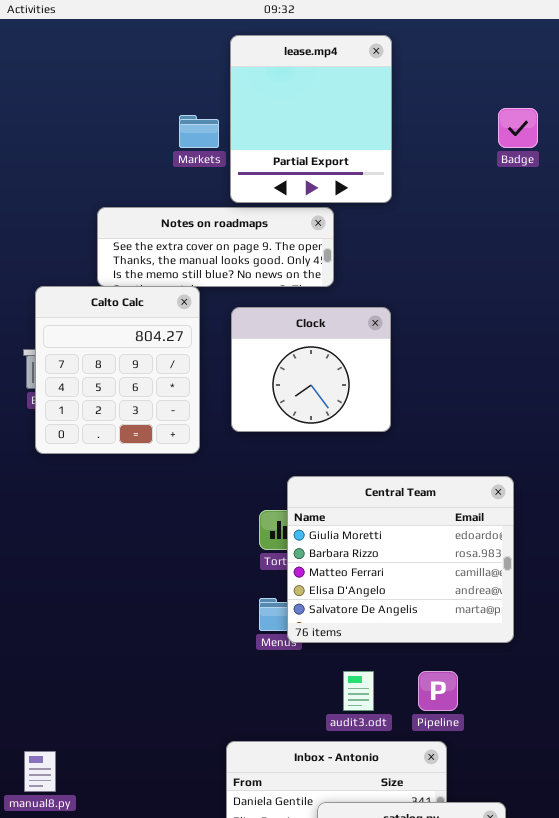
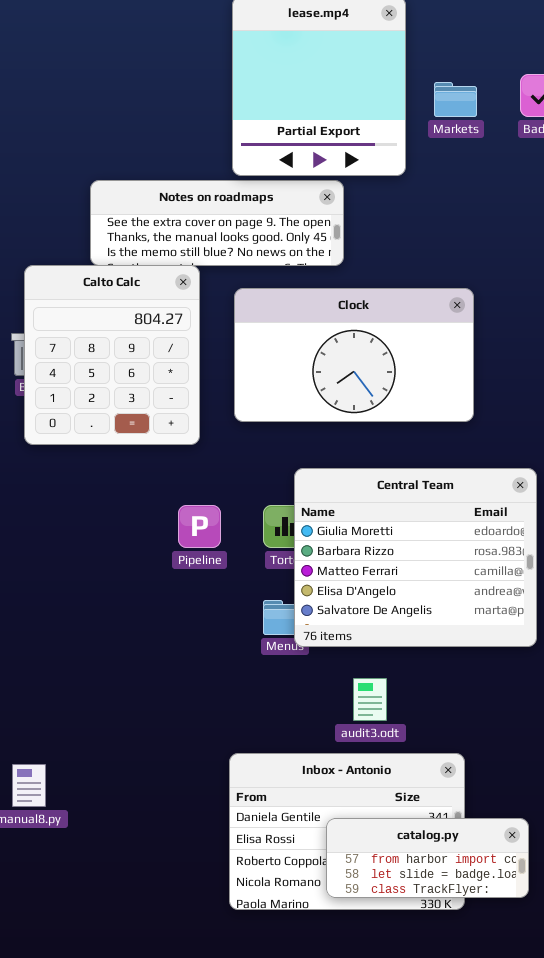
Markets: [179,115,219,148] -> [434,82,477,117], moved
Clock: [231,307,391,432] -> [234,288,474,422], resized
Pipeline: [418,671,458,711] -> [178,505,221,548], moved

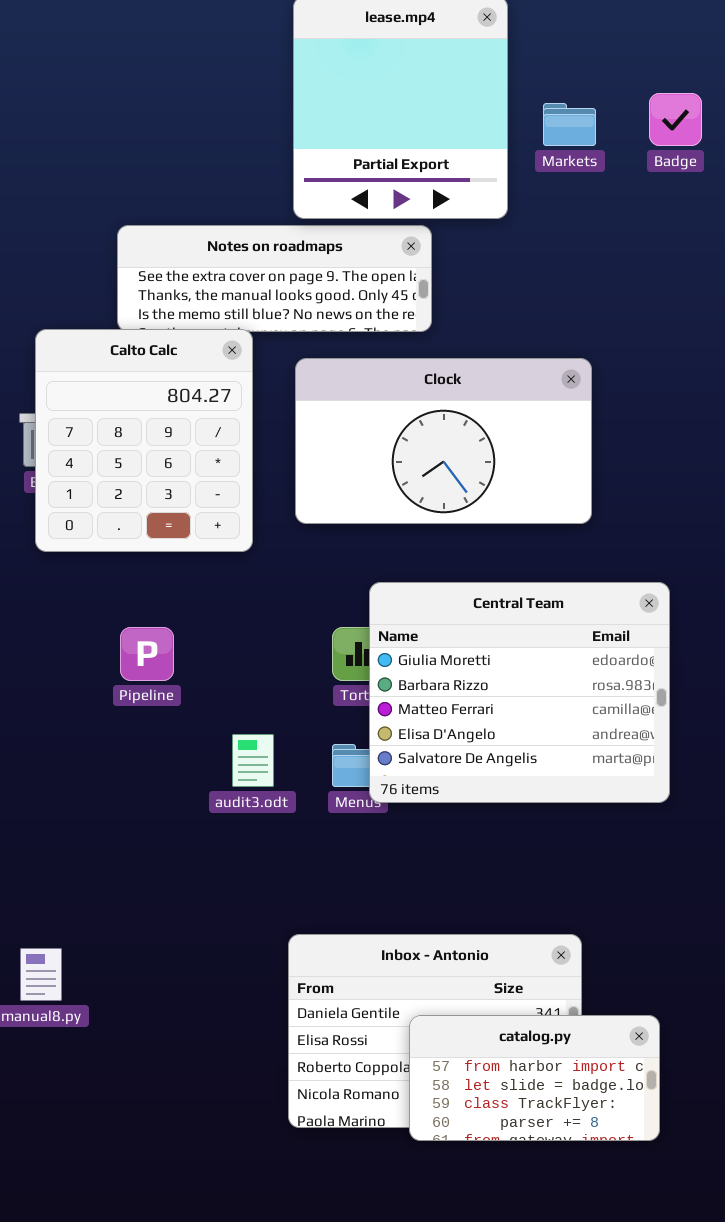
Pipeline: [178,505,221,548] -> [120,627,174,681], moved
audit3.odt: [353,678,387,721] -> [232,734,274,787], moved
catalog.py: [326,818,529,898] -> [409,1015,660,1141], resized

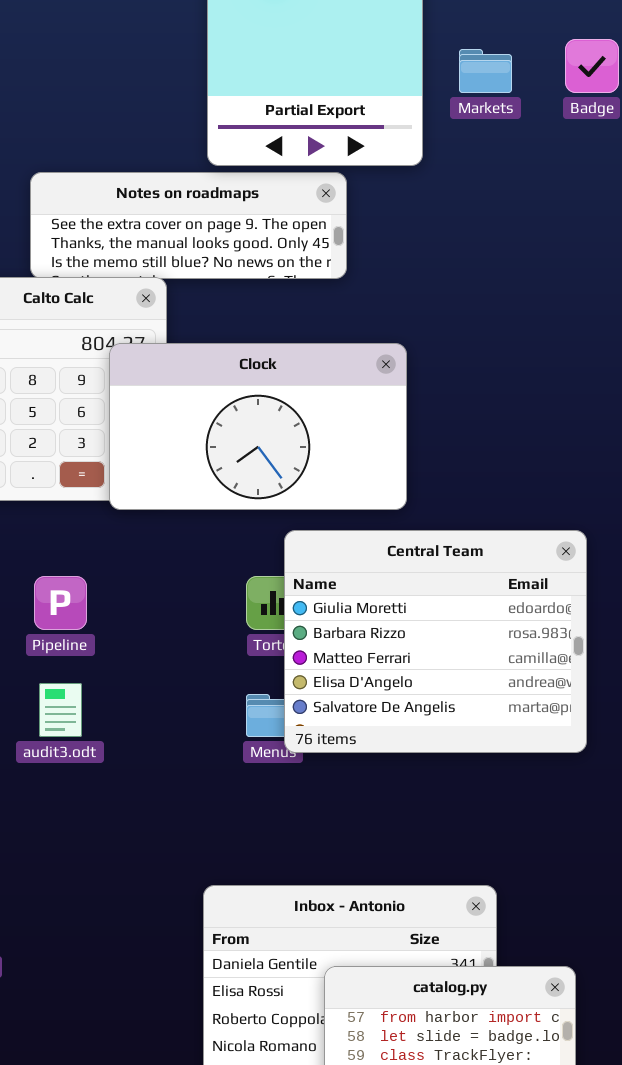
Clock: [295,358,592,524] -> [109,343,407,510], moved
audit3.odt: [232,734,274,787] -> [39,683,82,737], moved

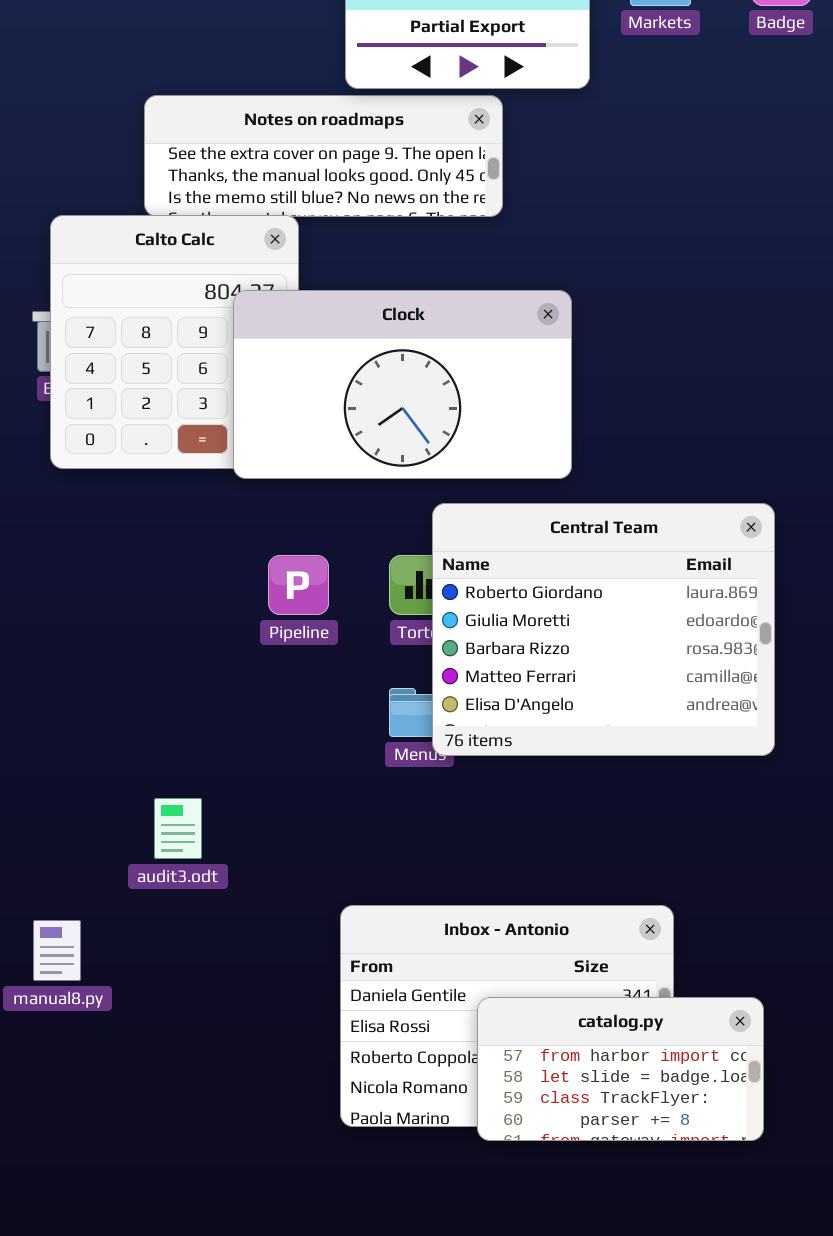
Central Team: [284,530,587,753] -> [432,503,775,756], scrolled up 1 row
Pipeline: [34,576,87,630] -> [268,555,329,615], moved
audit3.odt: [39,683,82,737] -> [154,798,202,859], moved

